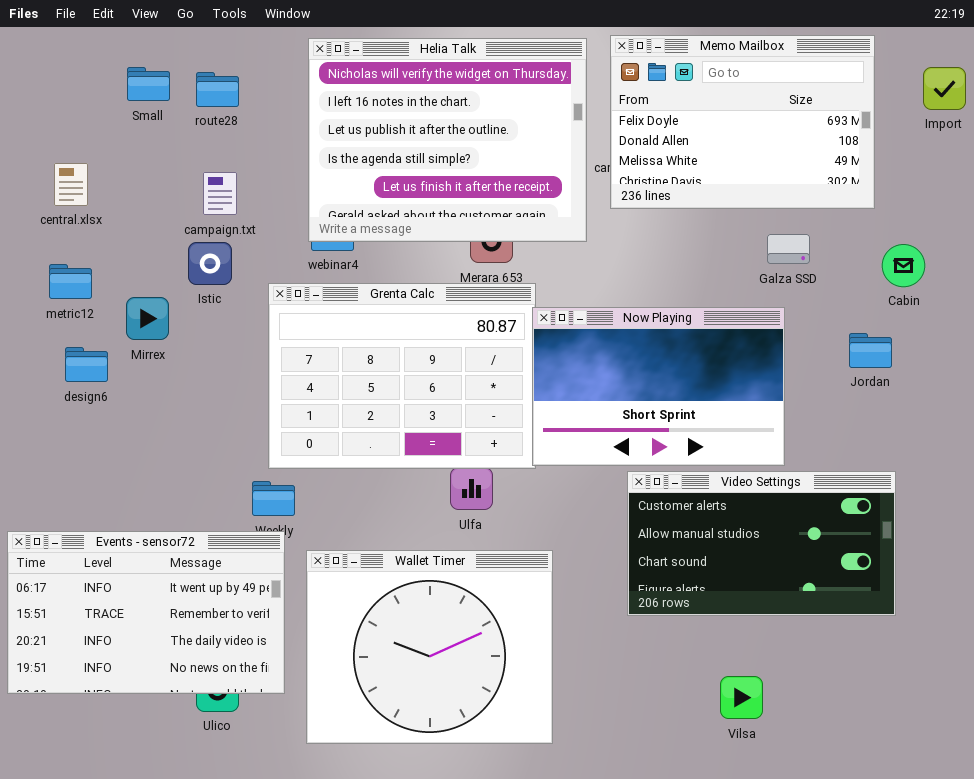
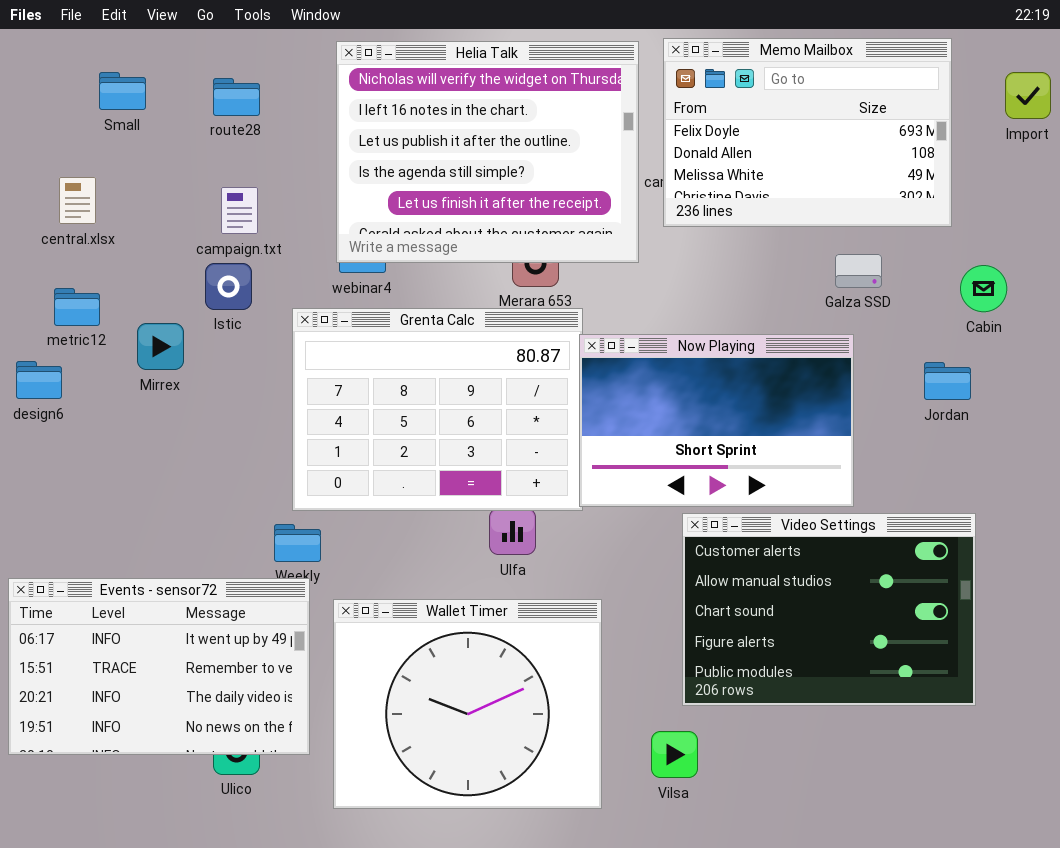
Small: [127,67,170,101] -> [99,72,146,110], moved
design6: [65,347,108,382] -> [16,361,62,399], moved
Video Settings: [627,471,896,616] -> [682,513,976,706], resized
Vilsa: [720,676,763,719] -> [651,731,698,778], moved

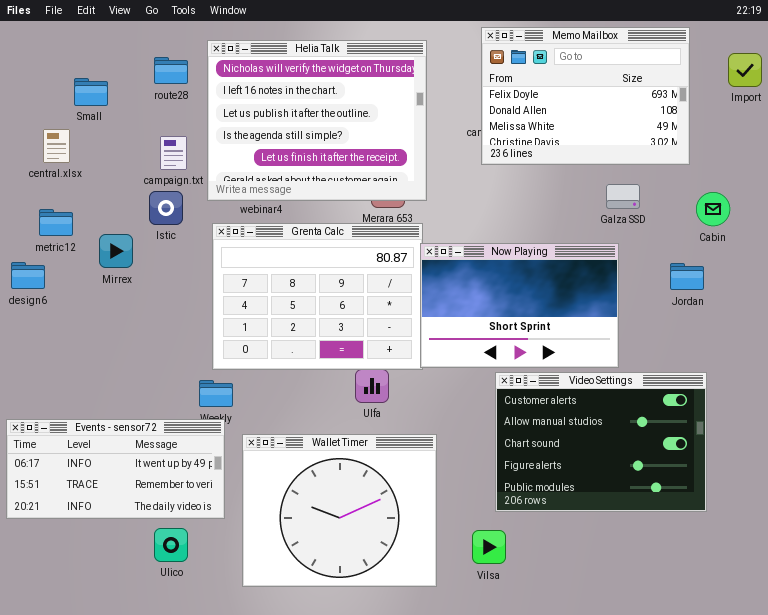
Helia Talk: [336,41,639,263] -> [207,40,427,201], moved
Small: [99,72,146,110] -> [74,78,108,106], moved
Events - sensor72: [8,578,310,755] -> [6,419,225,519], resized

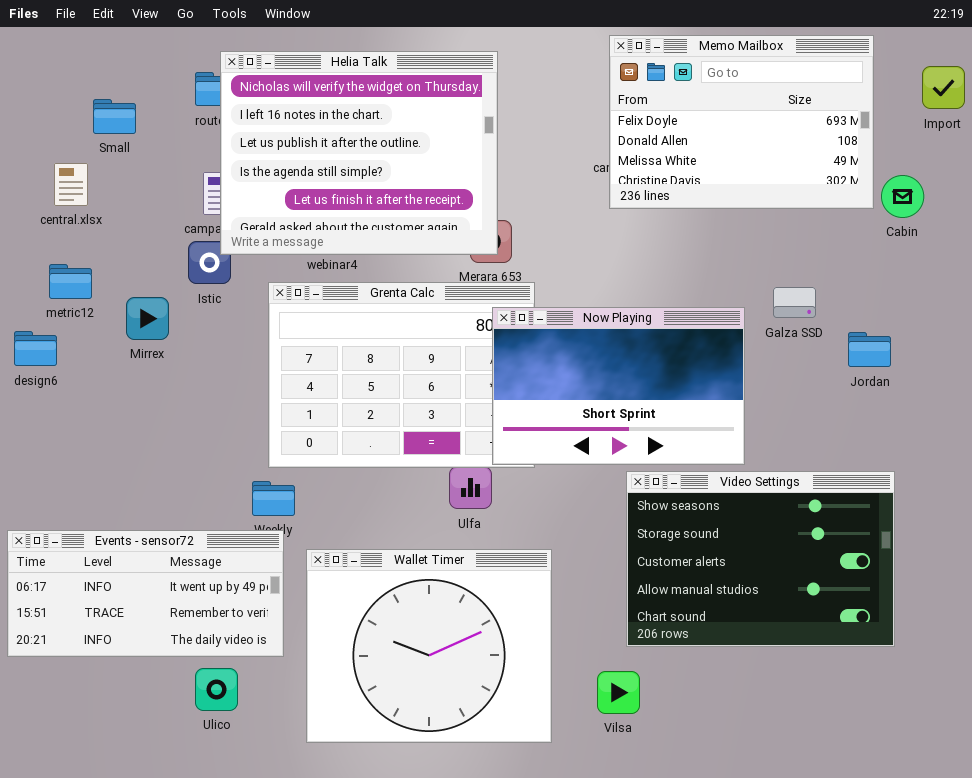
Helia Talk: [207,40,427,201] -> [220,51,498,255], moved
Galza SSD: [606,184,640,209] -> [773,287,816,318], moved
Cabin: [696,192,730,226] -> [881,175,924,218], moved
Now Playing: [420,243,619,368] -> [492,307,745,465], moved
Video Settings: [495,372,707,512] -> [626,471,895,647], scrolled up 2 rows

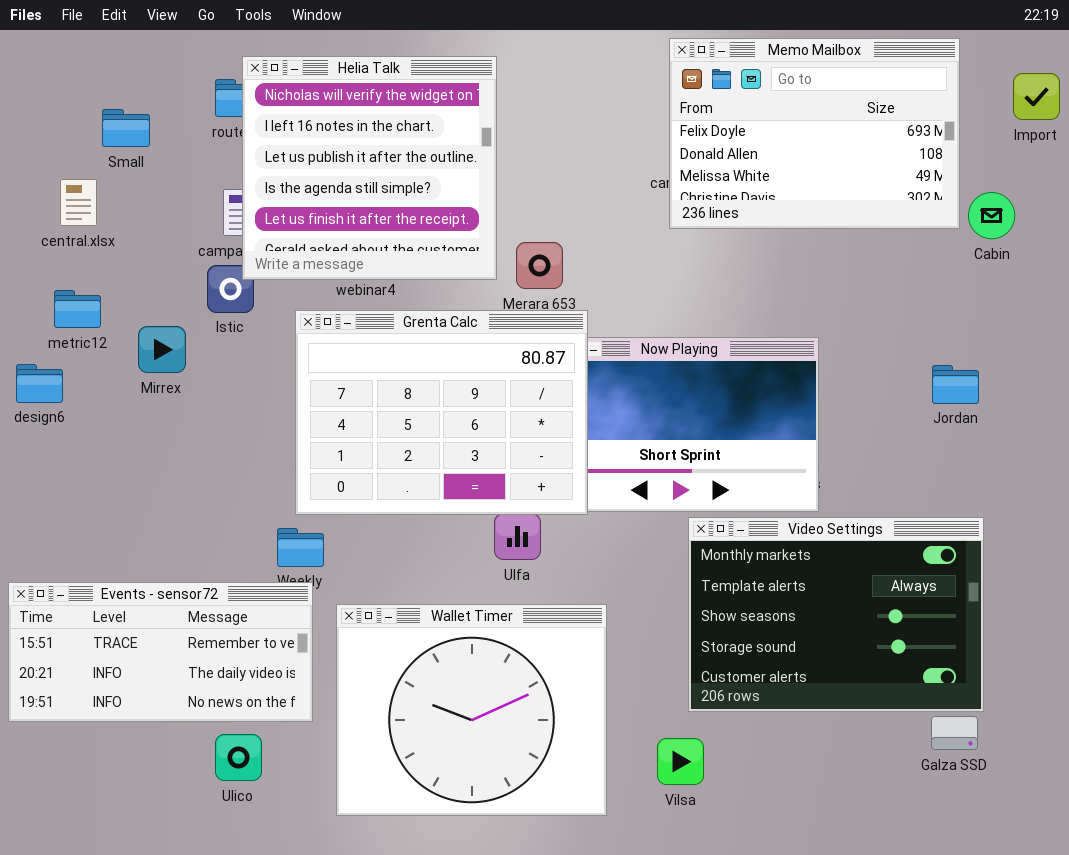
Helia Talk: [220,51,498,255] -> [242,56,497,280], resized
Grenta Calc: [268,282,535,468] -> [295,310,588,515], raised
Galza SSD: [773,287,816,318] -> [931,716,978,750], moved
Video Settings: [626,471,895,647] -> [688,517,984,712], scrolled up 2 rows
Events - sensor72: [7,530,284,657] -> [8,582,313,722], scrolled down 1 row

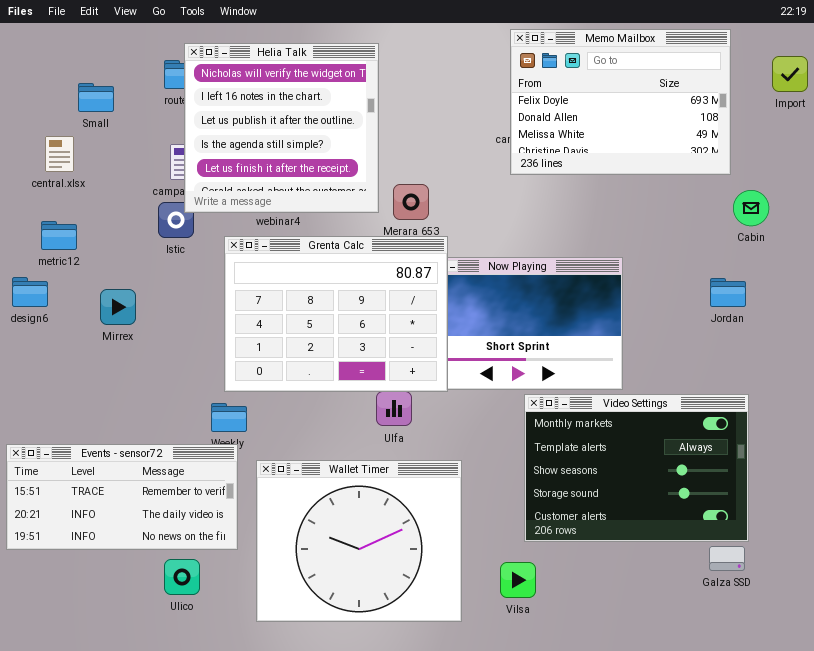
Cabin: [968,192,1015,239] -> [733,190,769,226], moved
Mirrex: [138,326,186,373] -> [100,289,136,325], moved

